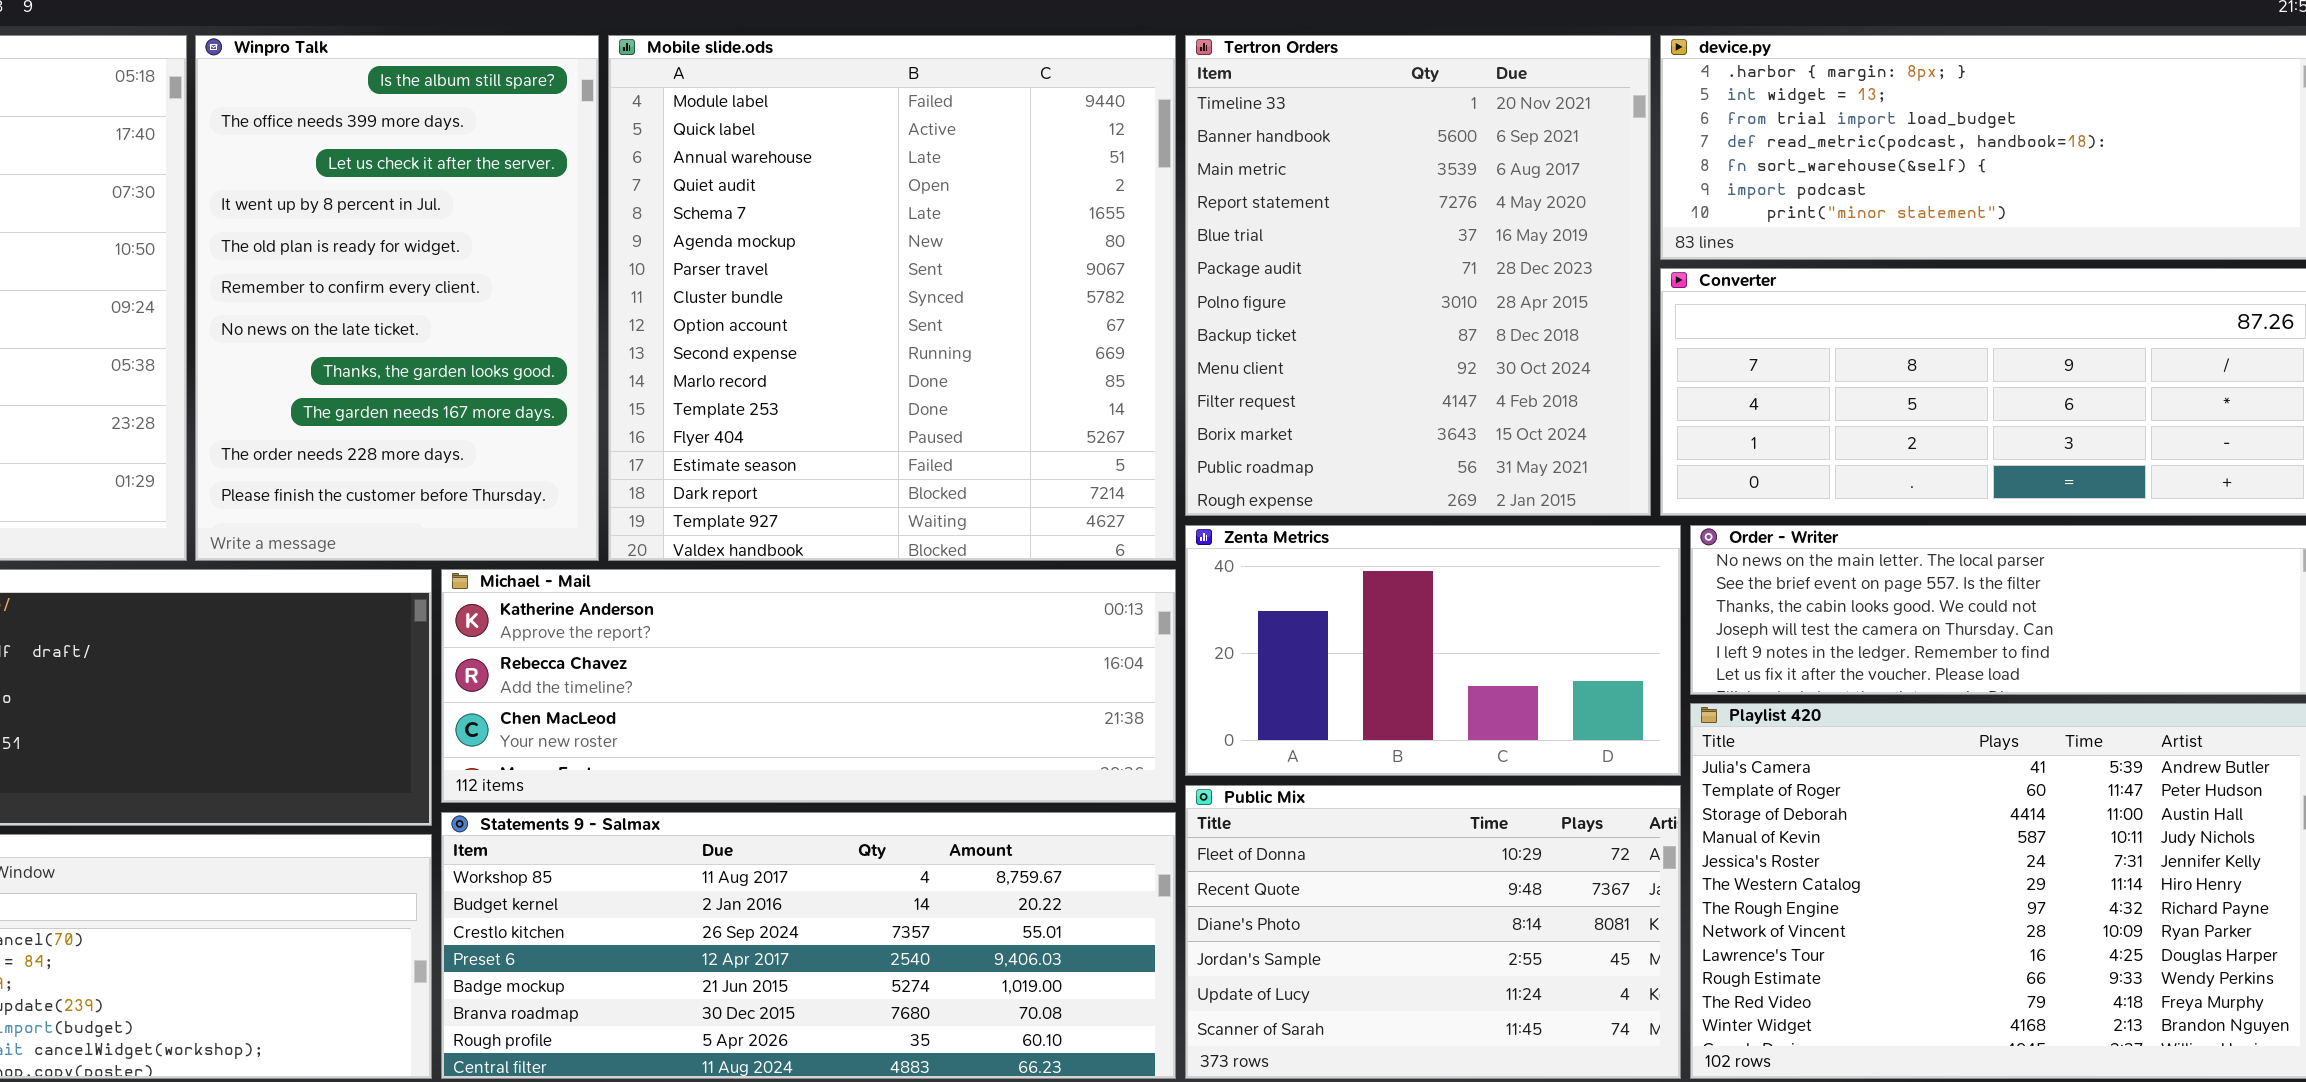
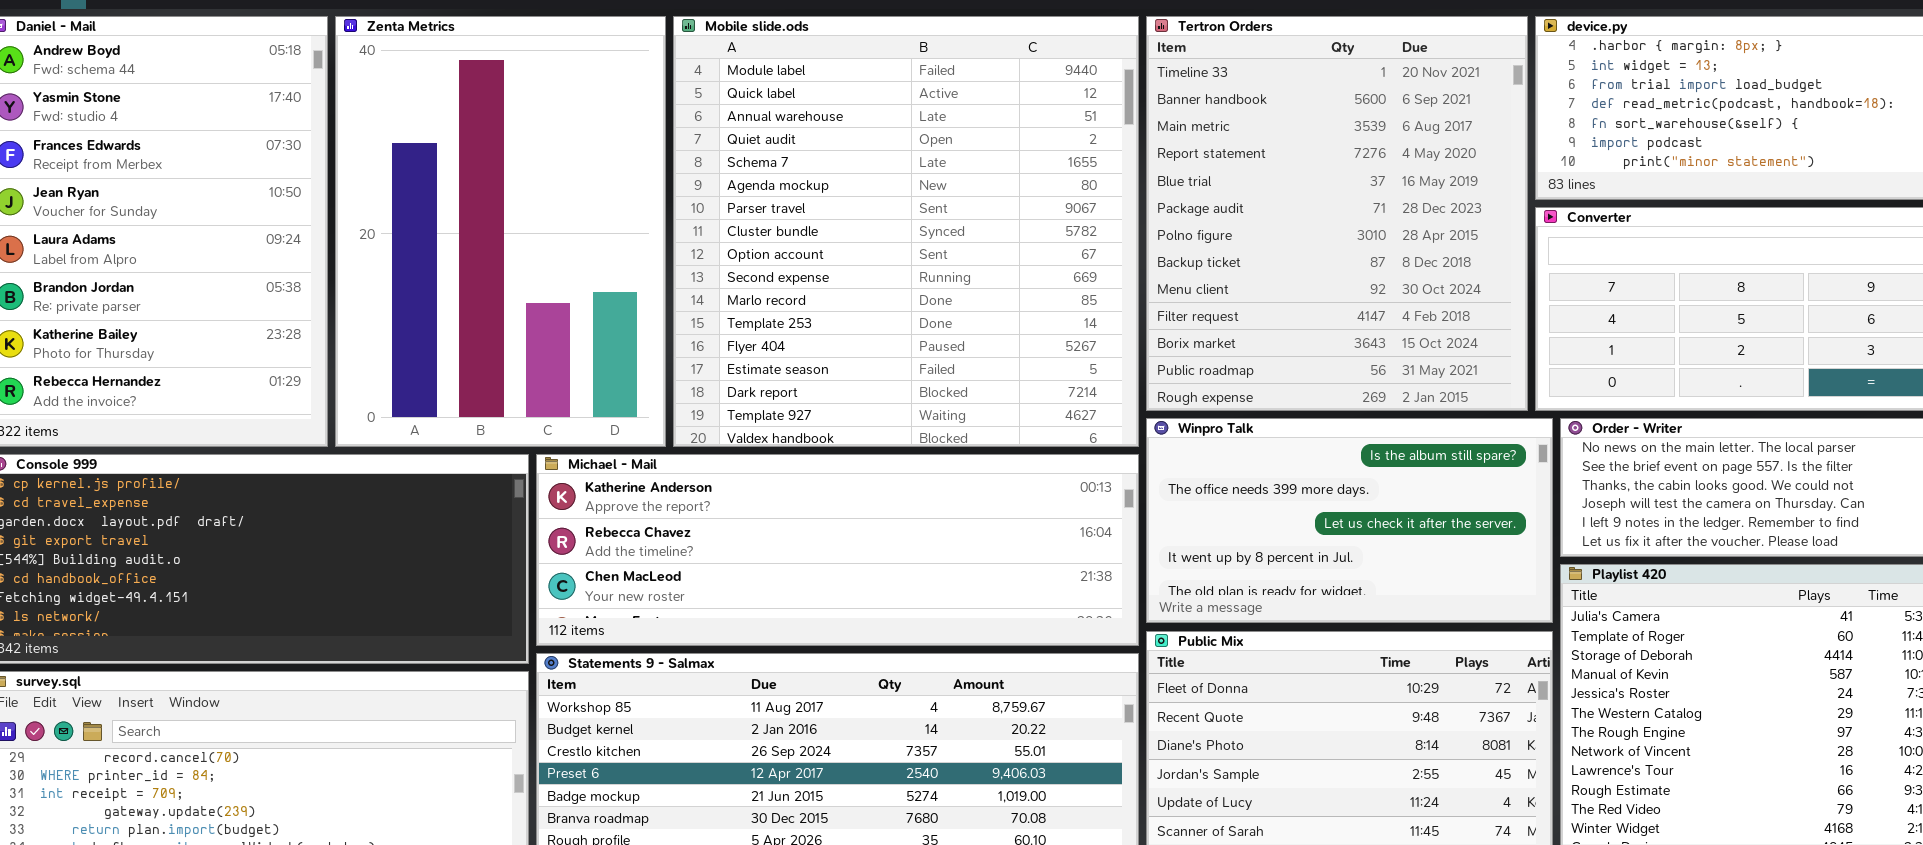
Winpro Talk: [195,35,599,561] -> [1146,418,1553,623], moved, resized
Zenta Metrics: [1185,525,1681,776] -> [335,16,666,447], moved, resized

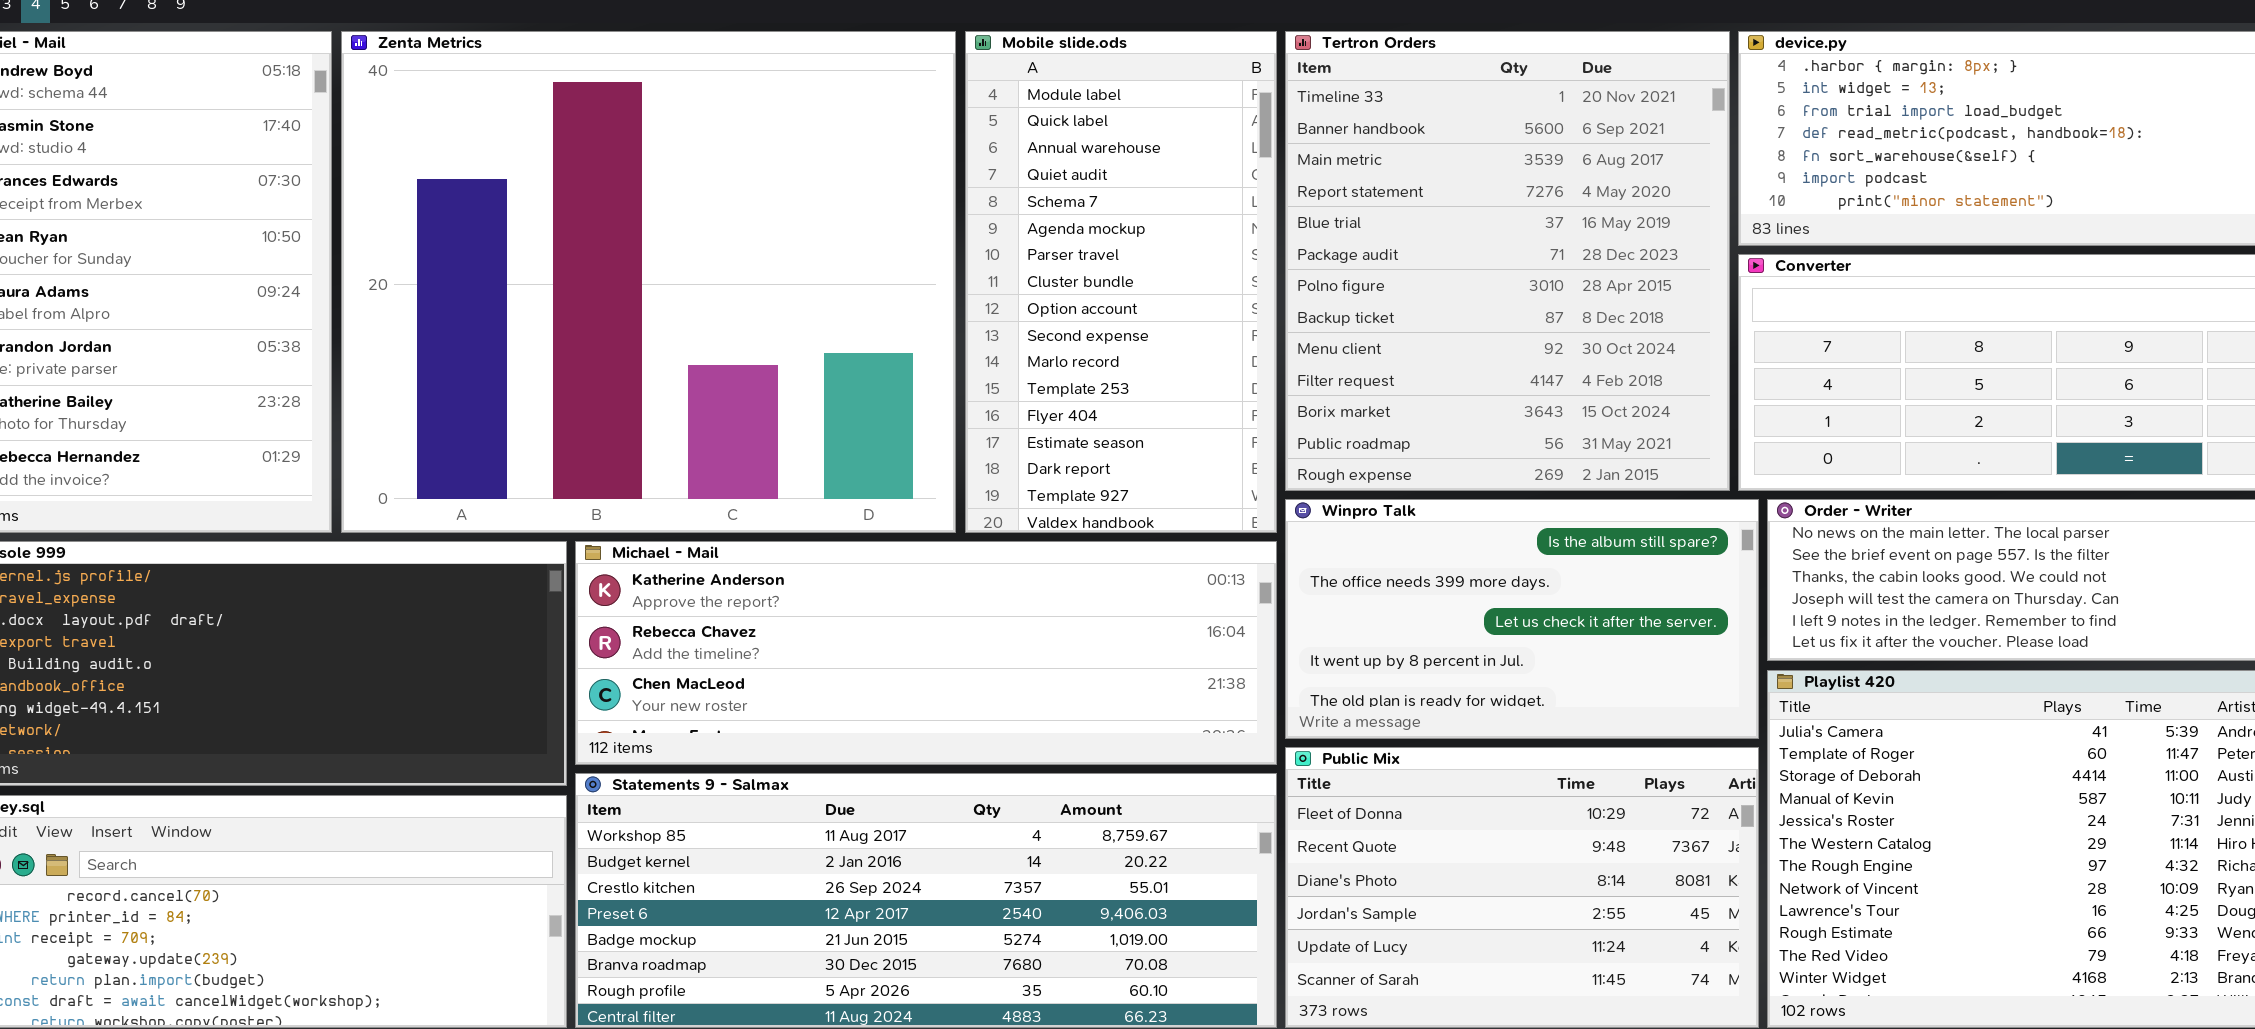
Zenta Metrics: [335,16,666,447] -> [341,31,956,533], resized
Mobile slide.ods: [673,16,1139,447] -> [965,31,1277,533], resized

